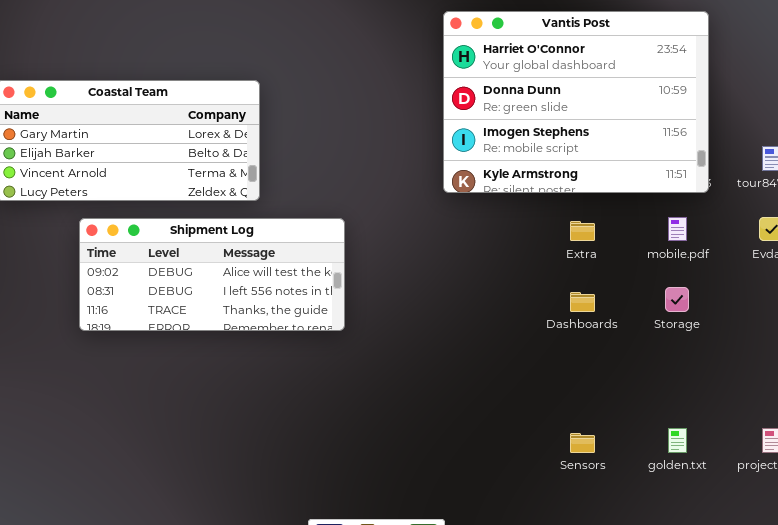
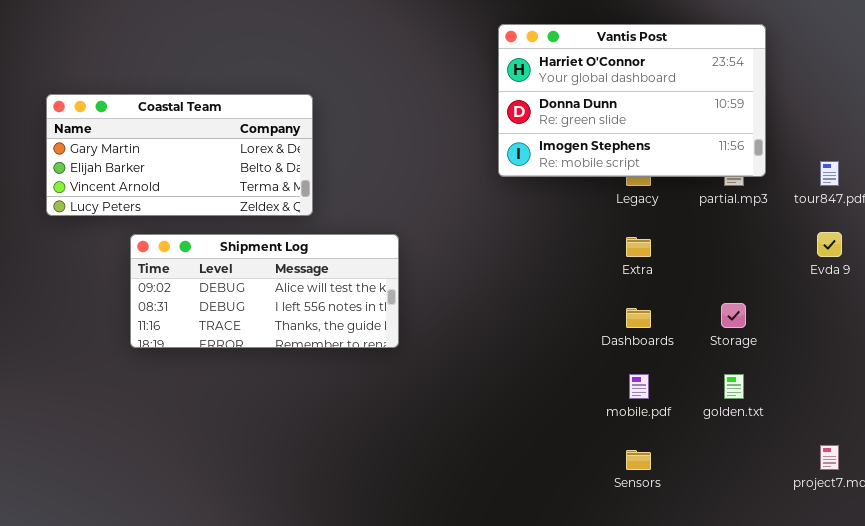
Vantis Post: [443,11,709,193] -> [498,24,766,177], resized
mobile.pdf: [668,217,687,241] -> [629,374,649,399], moved
golden.txt: [668,428,687,453] -> [724,374,744,399], moved

